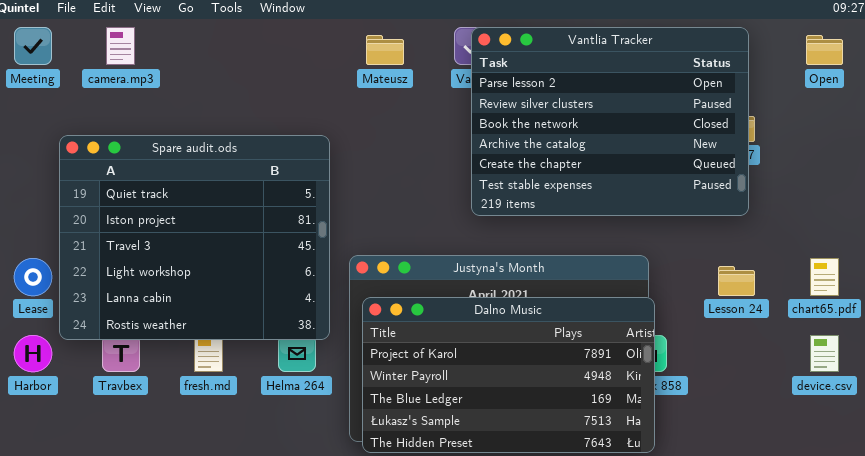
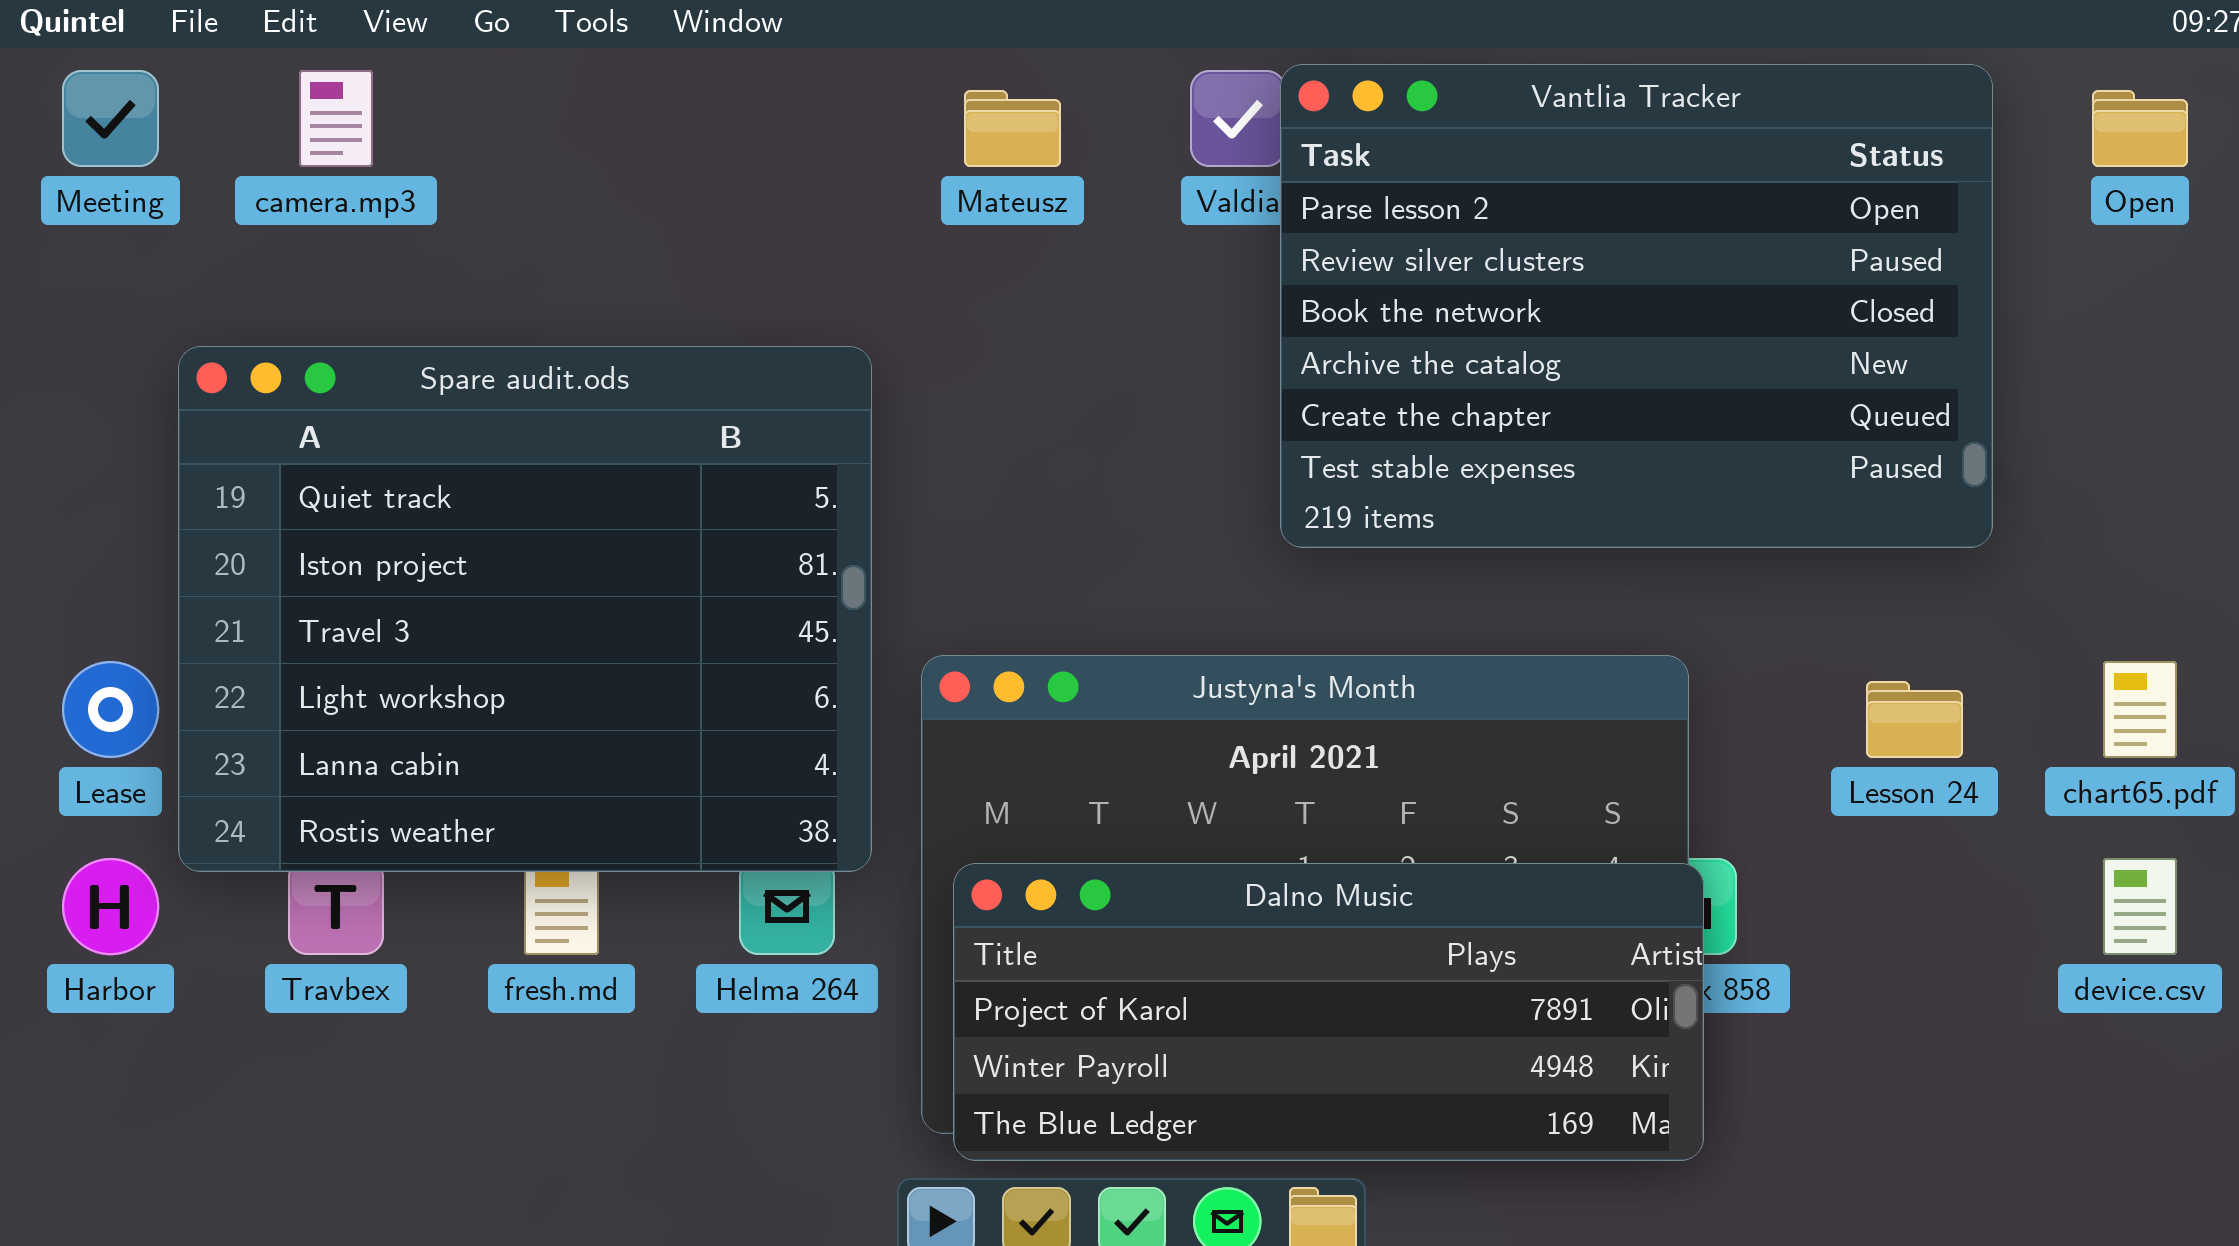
Vantlia Tracker: [471,27,749,216] -> [1280,64,1993,548], moved
Dalno Music: [362,297,655,453] -> [953,863,1704,1161], resized

